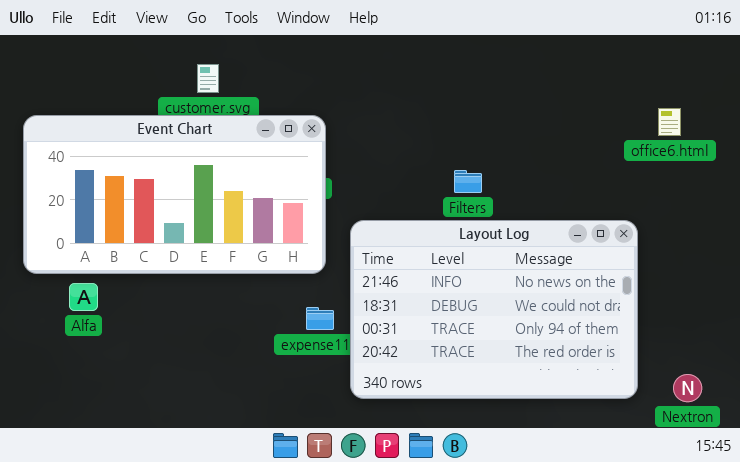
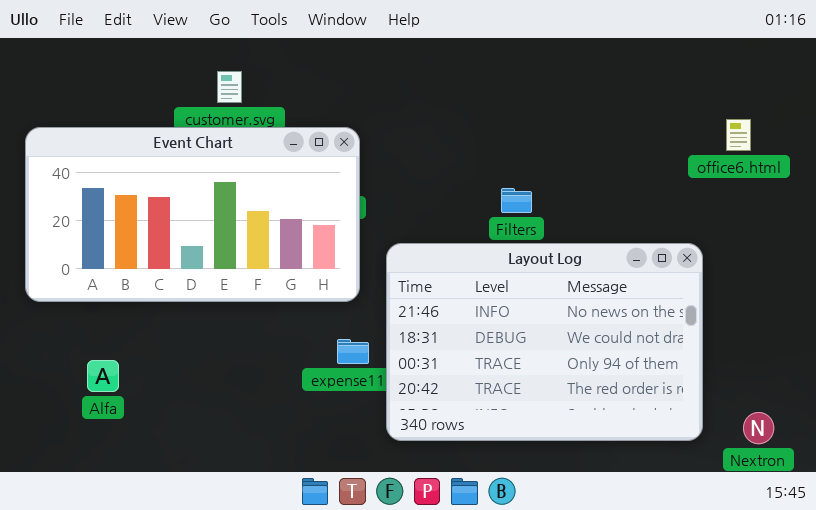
Alfa: [69,283,98,311] -> [87,360,119,392], moved

